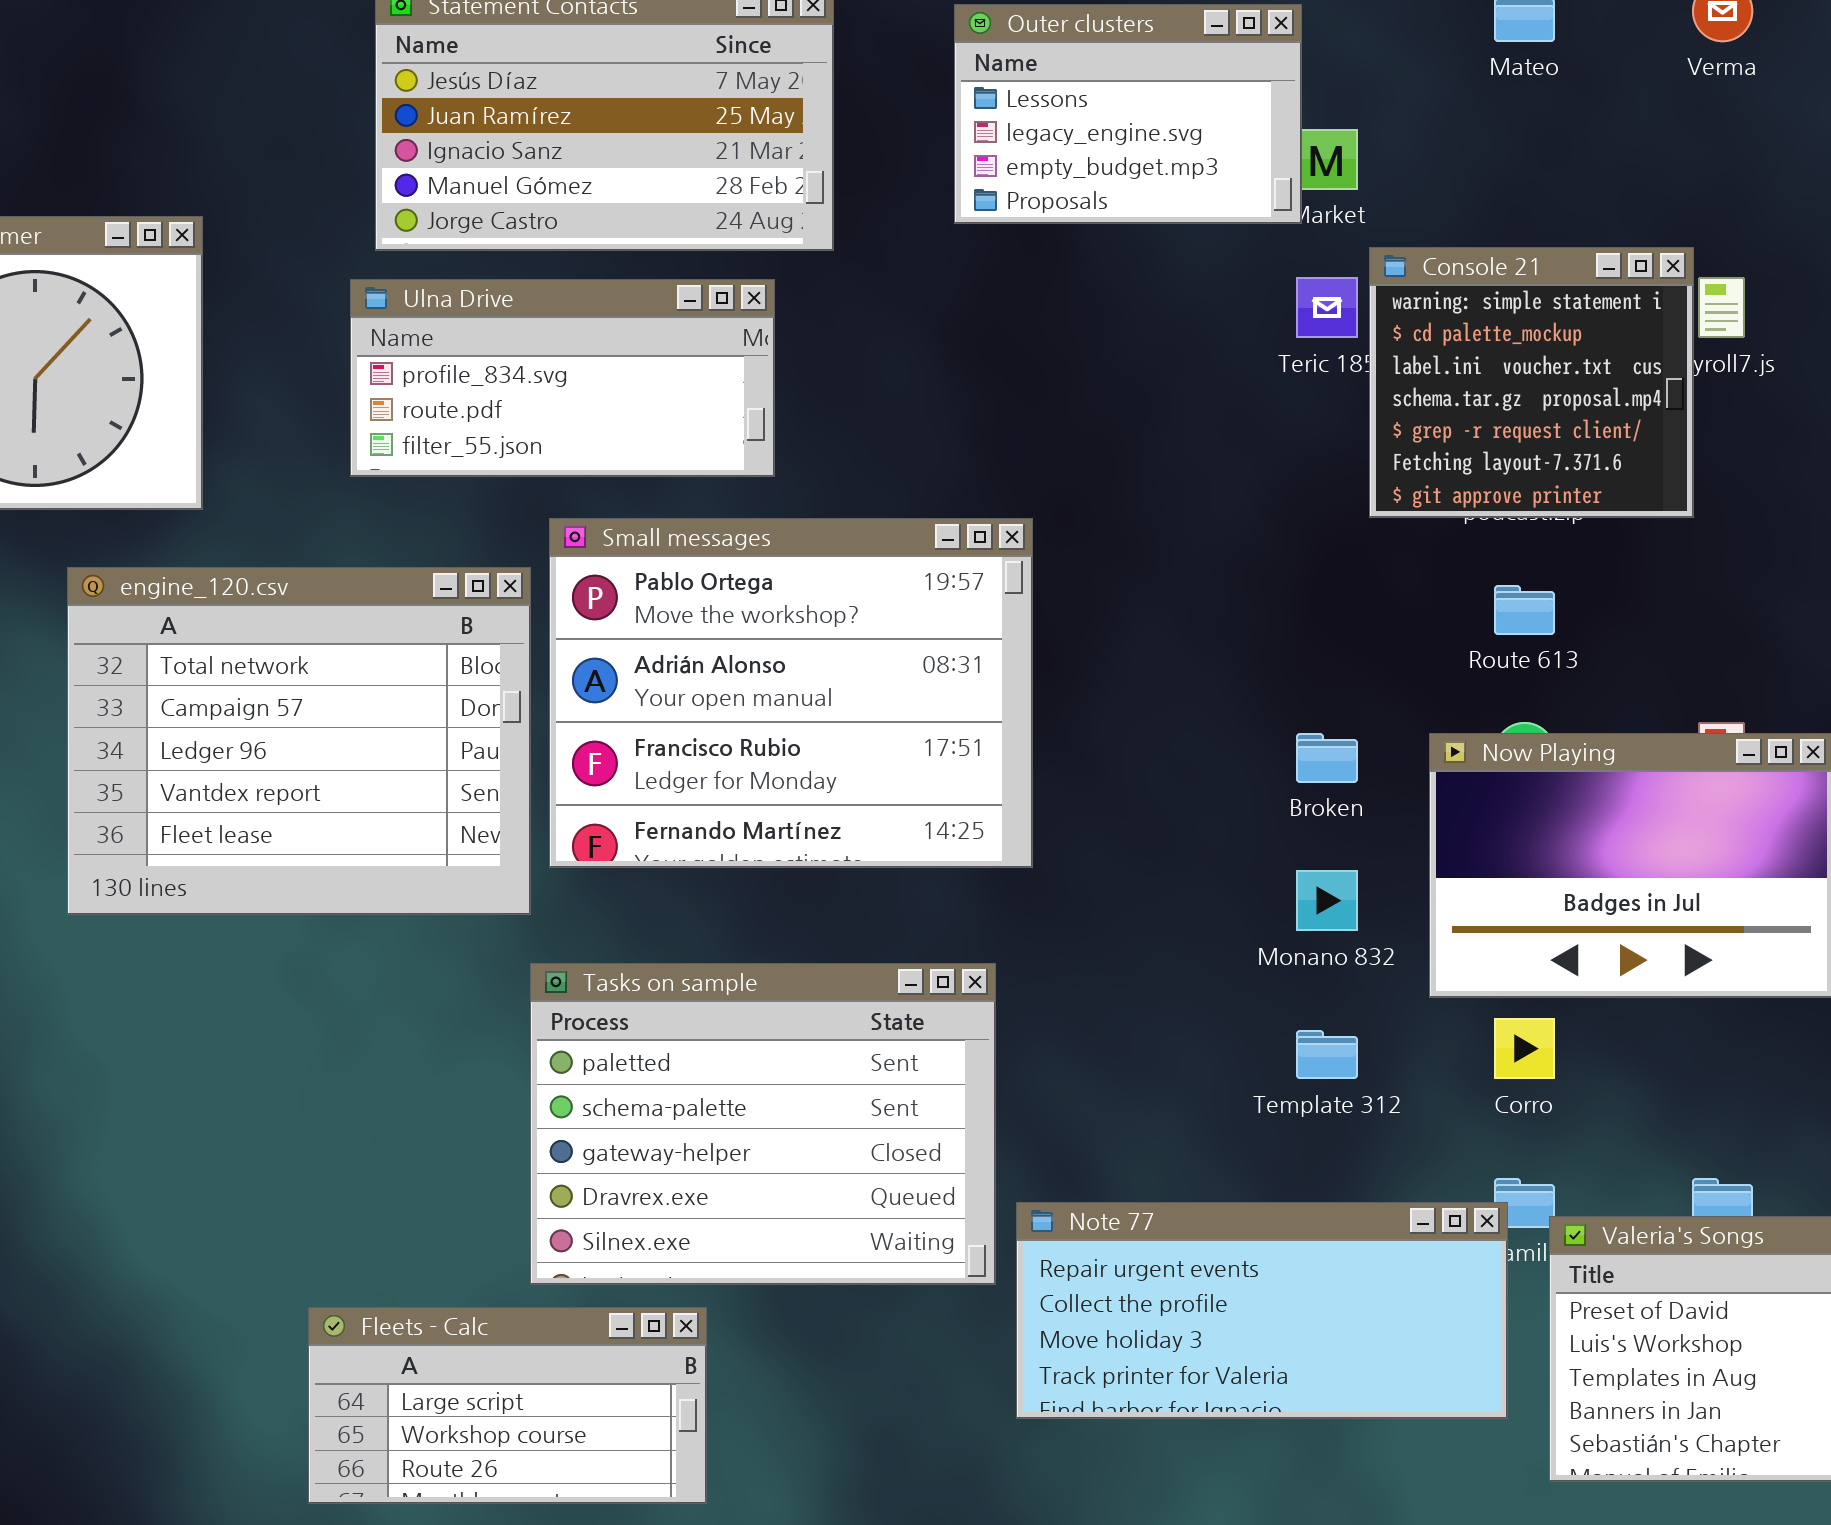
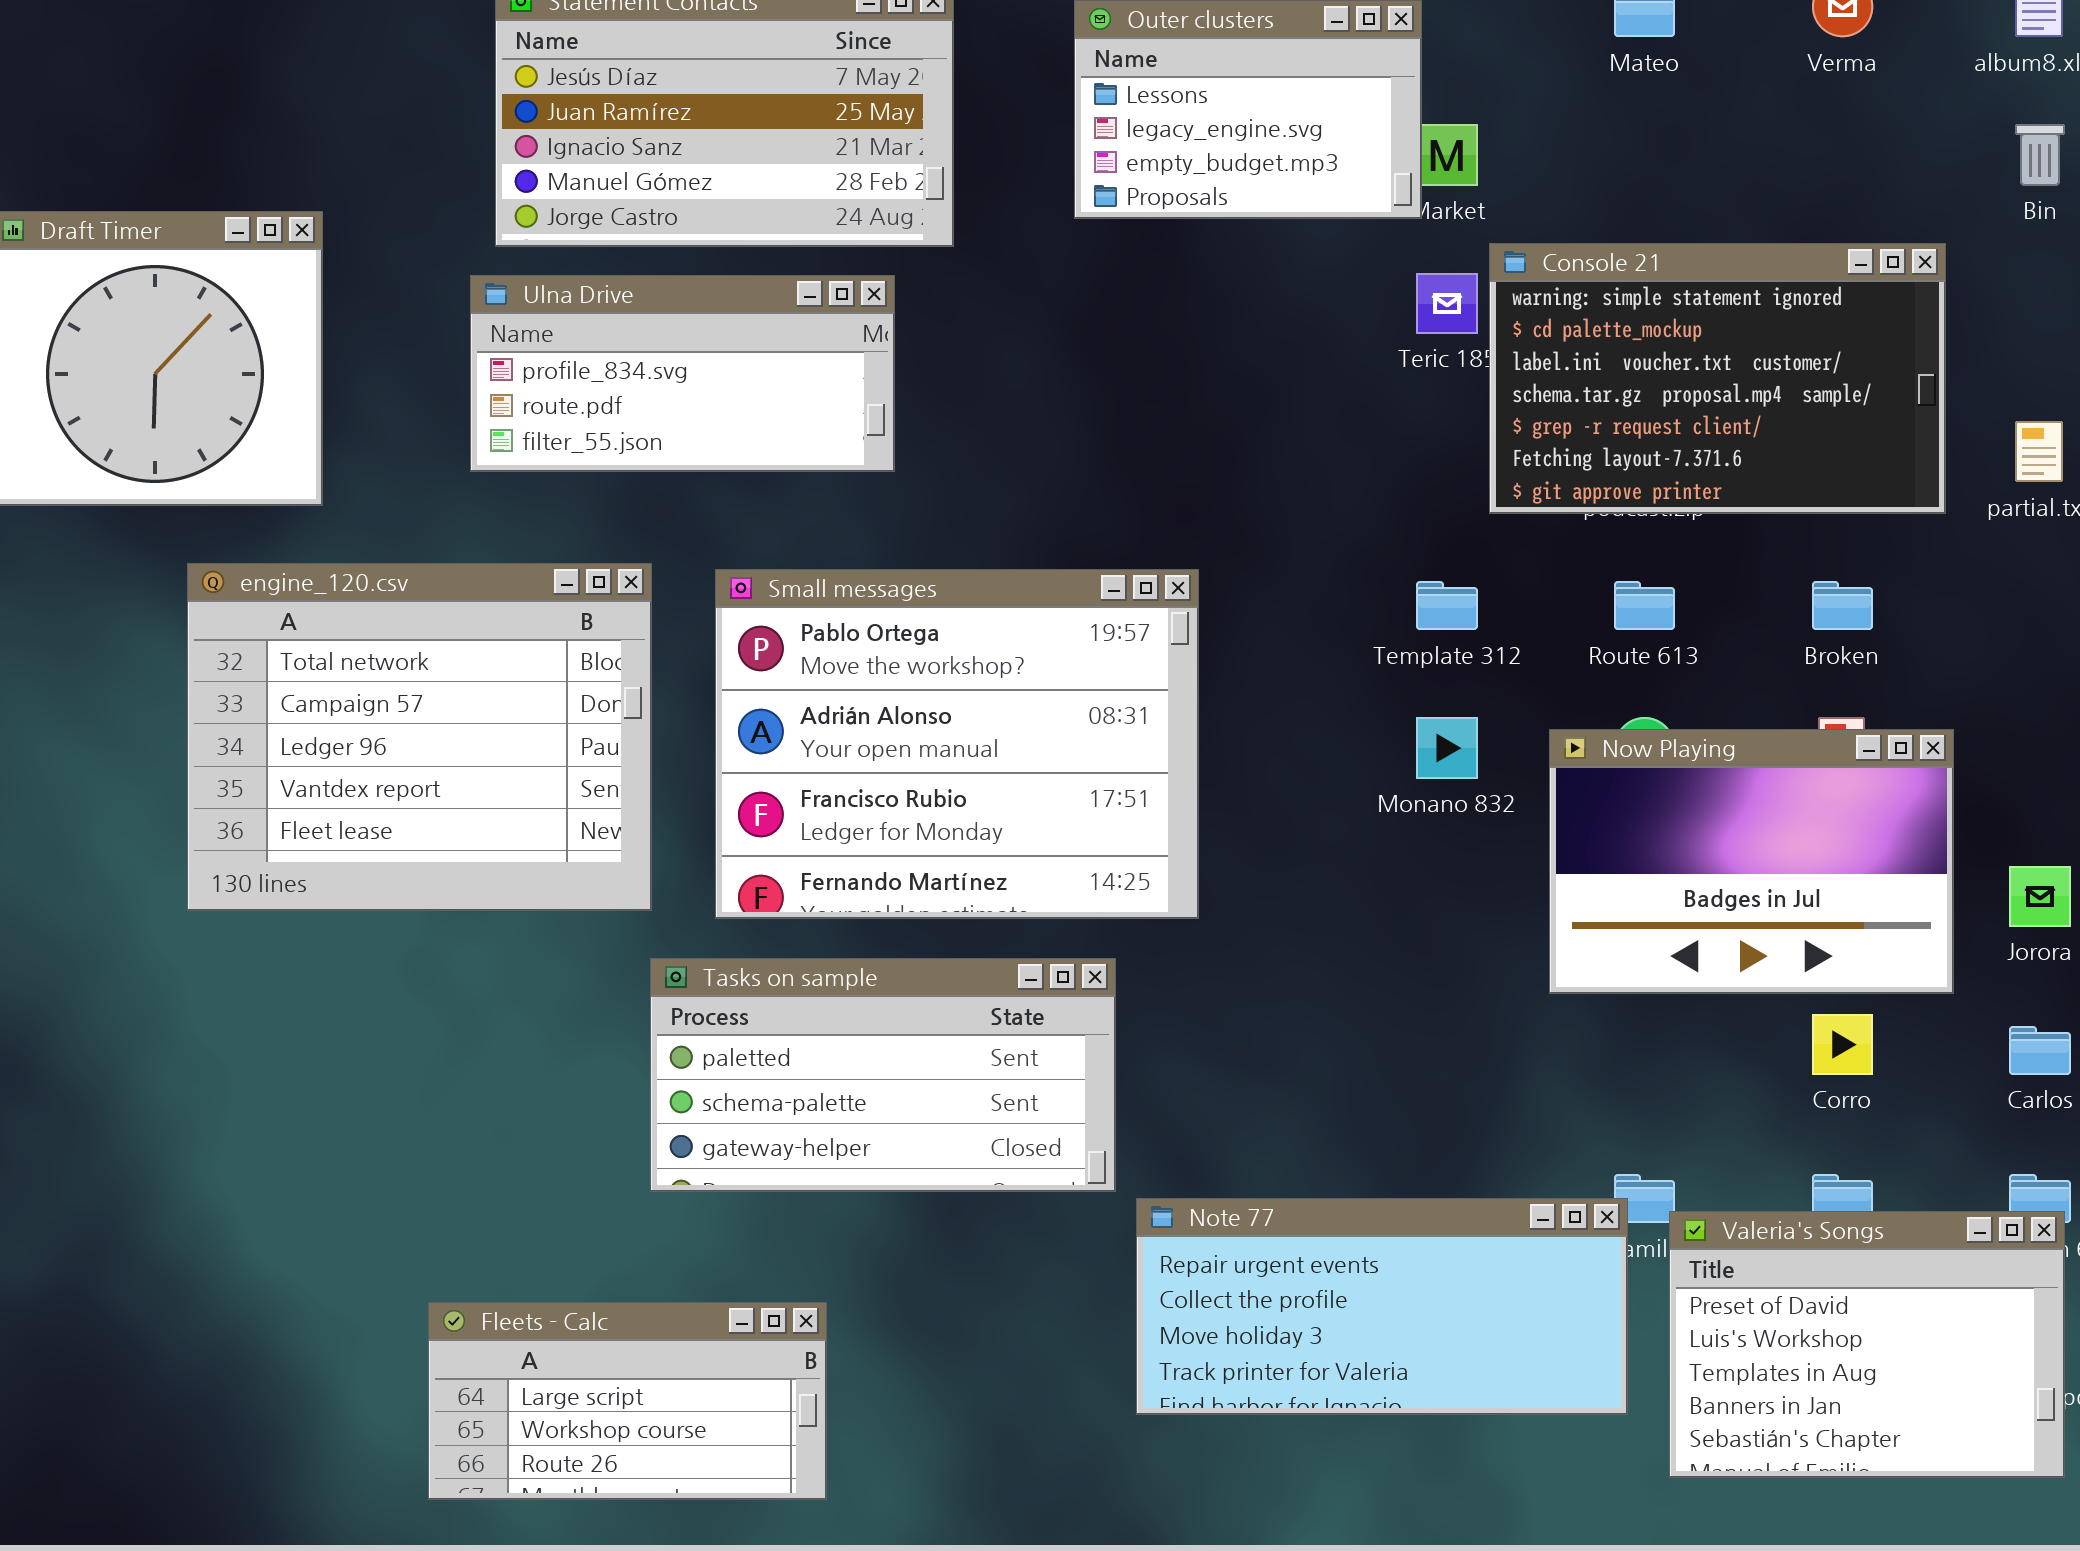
Console 21: [1369,247,1694,518] -> [1489,243,1946,514], resized
Small messages: [549,518,1033,868] -> [715,569,1199,919], moved
Broken: [1296,733,1358,783] -> [1812,581,1873,630], moved
Monano 832: [1296,870,1358,931] -> [1416,717,1478,779], moved
Tasks on sample: [530,963,996,1285] -> [650,958,1116,1192], resized
Corro: [1494,1018,1555,1079] -> [1812,1014,1873,1075], moved
Template 312: [1296,1030,1358,1079] -> [1416,581,1478,630], moved

